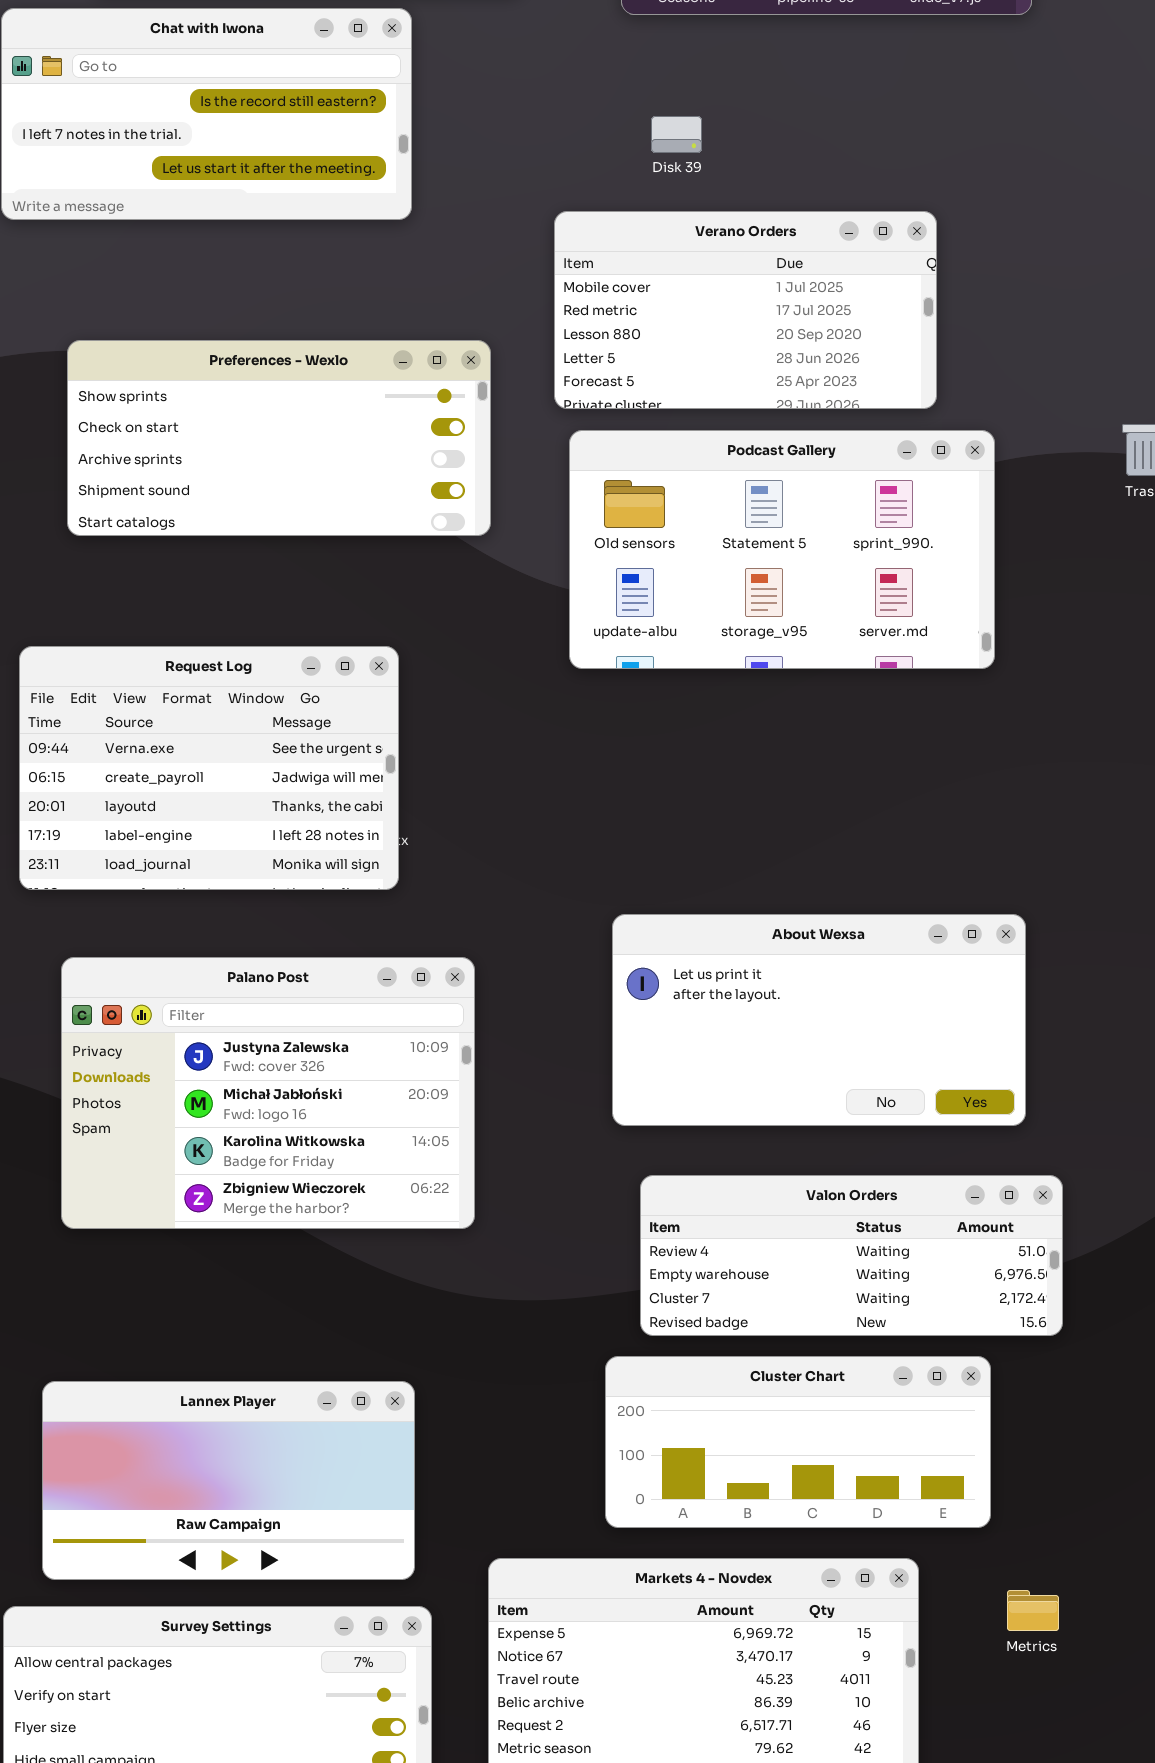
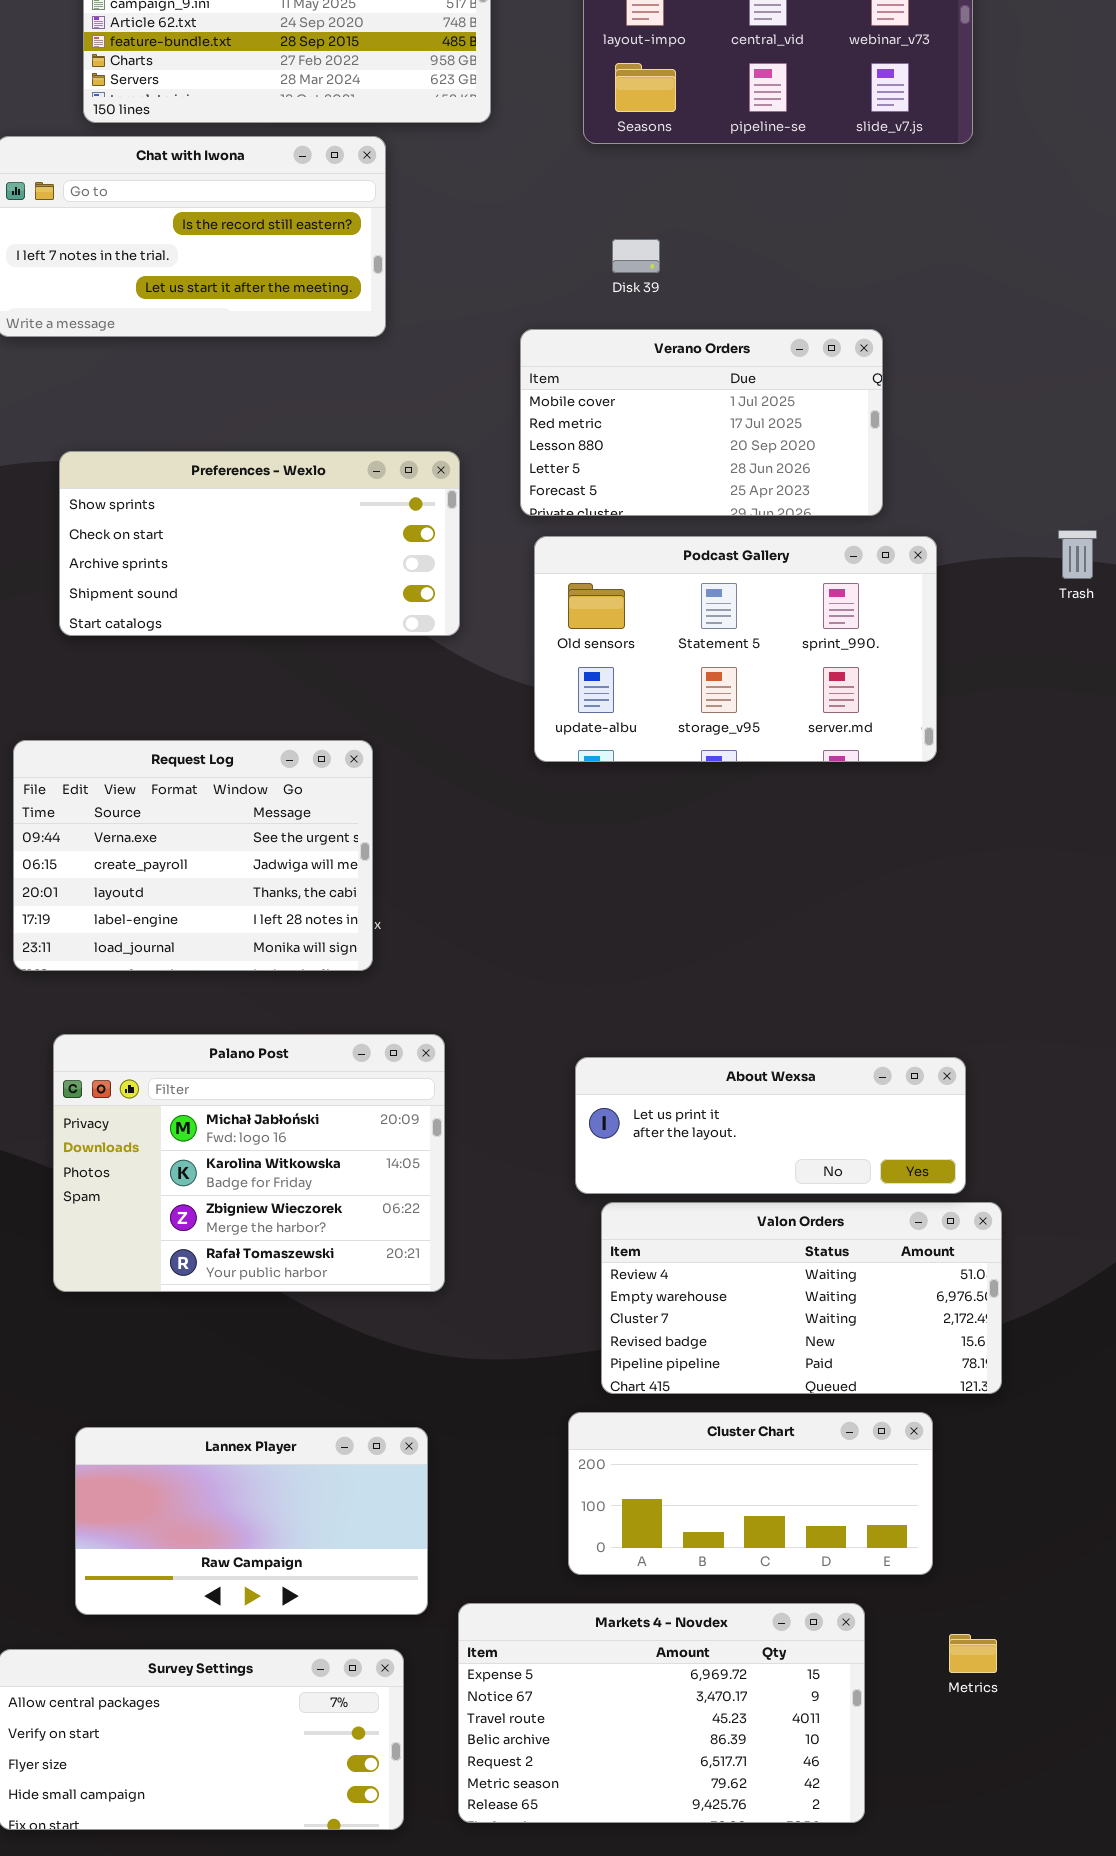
About Wexsa: [612,914,1026,1126] -> [575,1057,966,1194], resized
Palano Post: [61,957,475,1229] -> [53,1034,445,1292], scrolled down 1 row
Valon Orders: [640,1175,1063,1336] -> [601,1202,1002,1394], resized
Lannex Player: [42,1381,415,1580] -> [75,1427,428,1615], moved

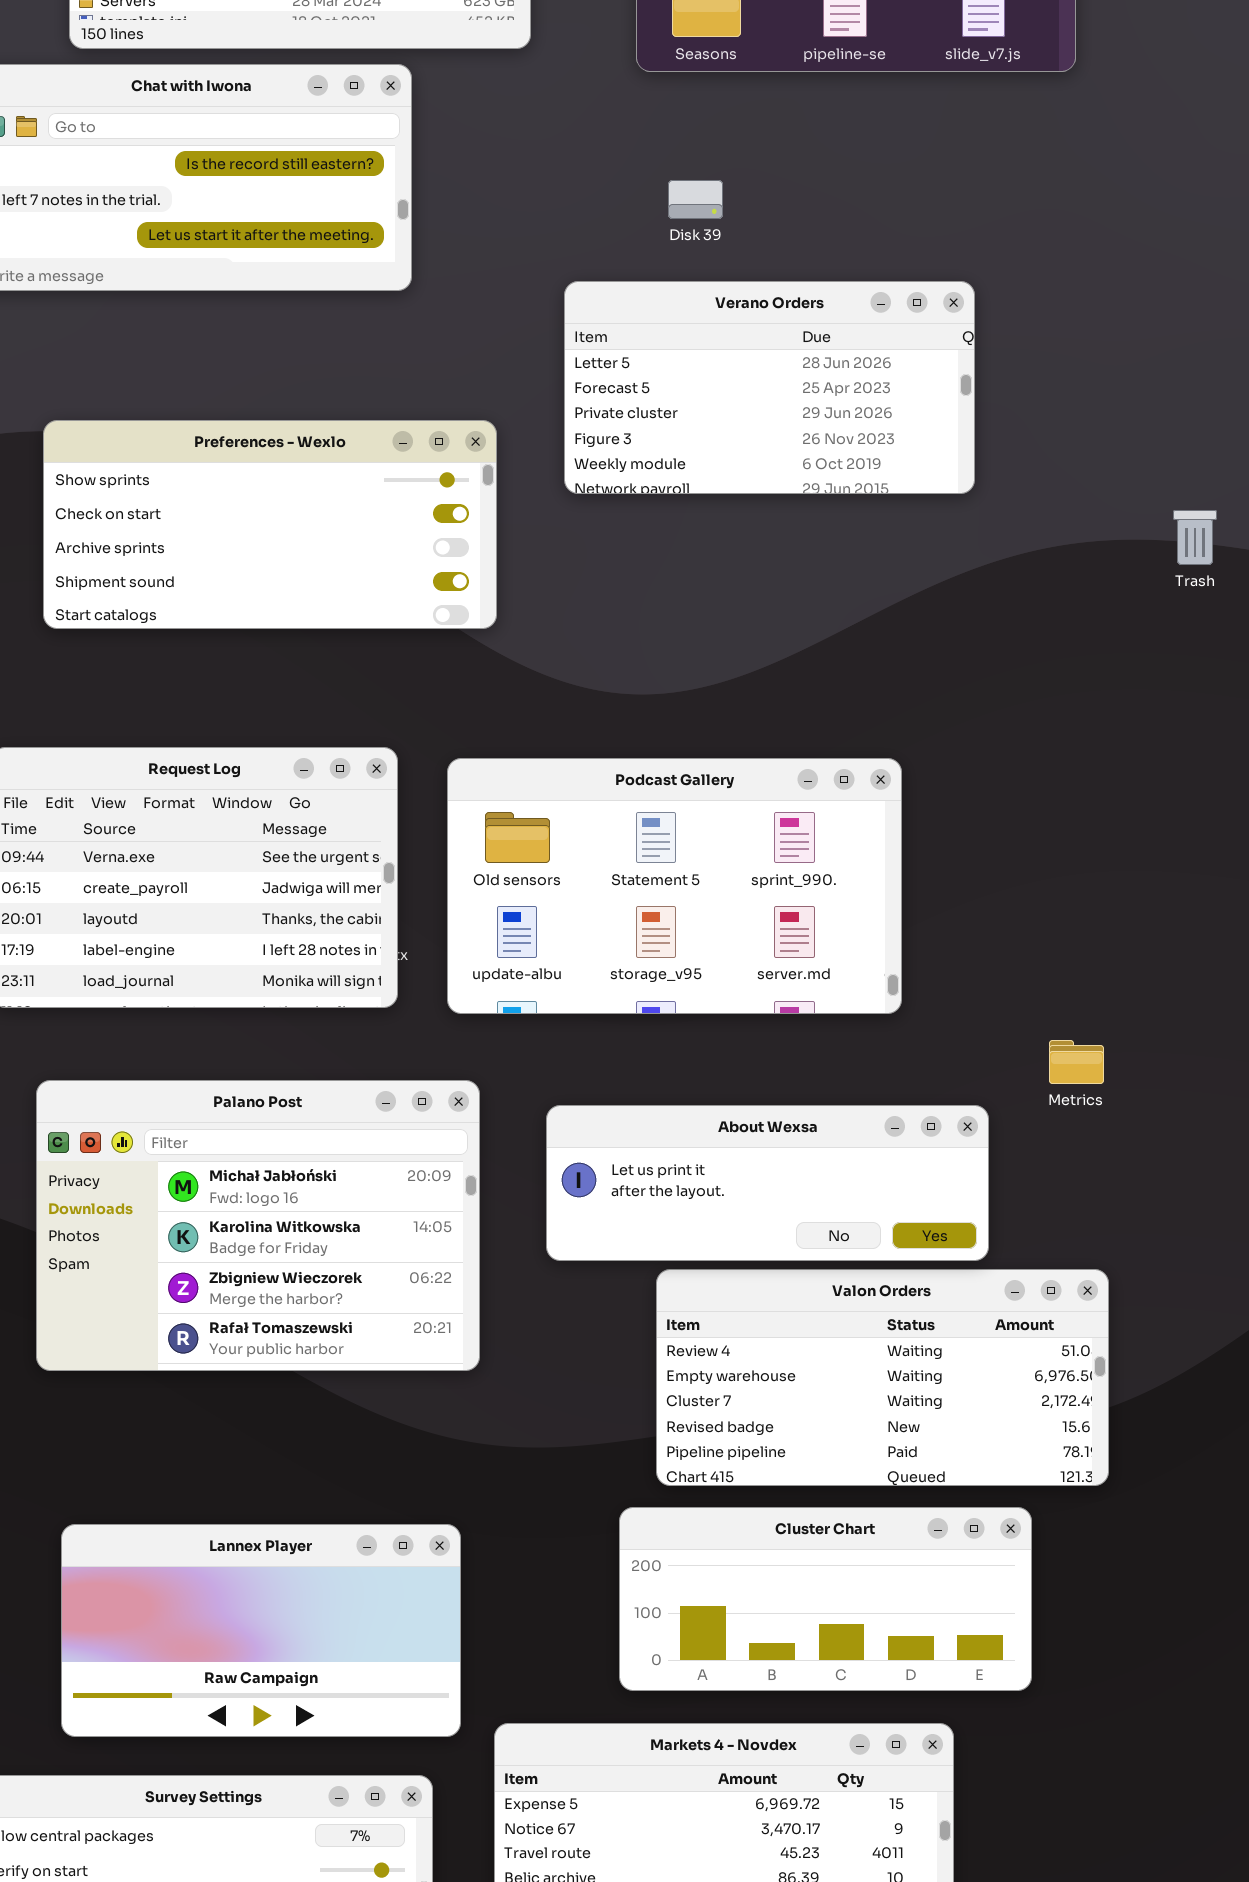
Verano Orders: [520,329,883,516] -> [564,281,975,494], scrolled down 3 rows
Podcast Gallery: [534,536,937,762] -> [447,758,902,1014], moved
About Wexsa: [575,1057,966,1194] -> [546,1105,989,1261], moved
Metrics: [949,1634,997,1673] -> [1049,1040,1104,1084], moved

